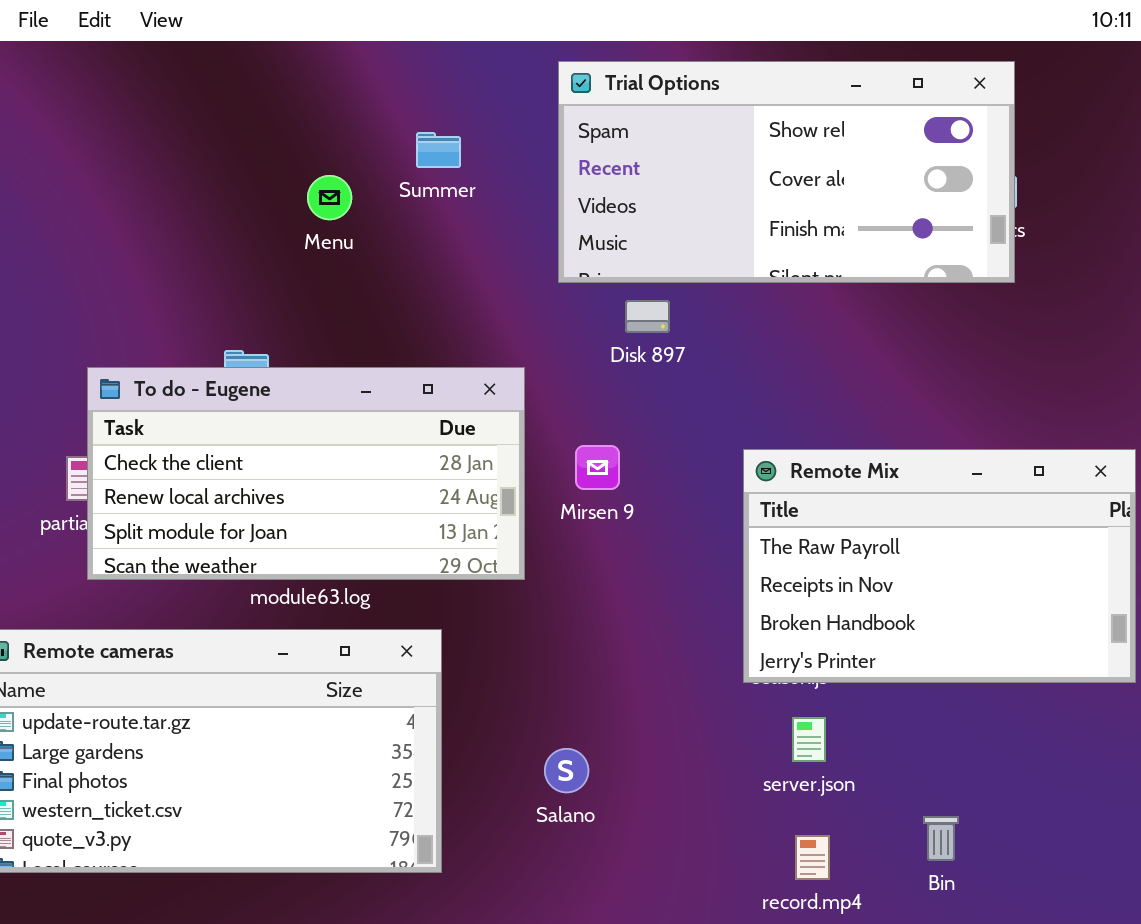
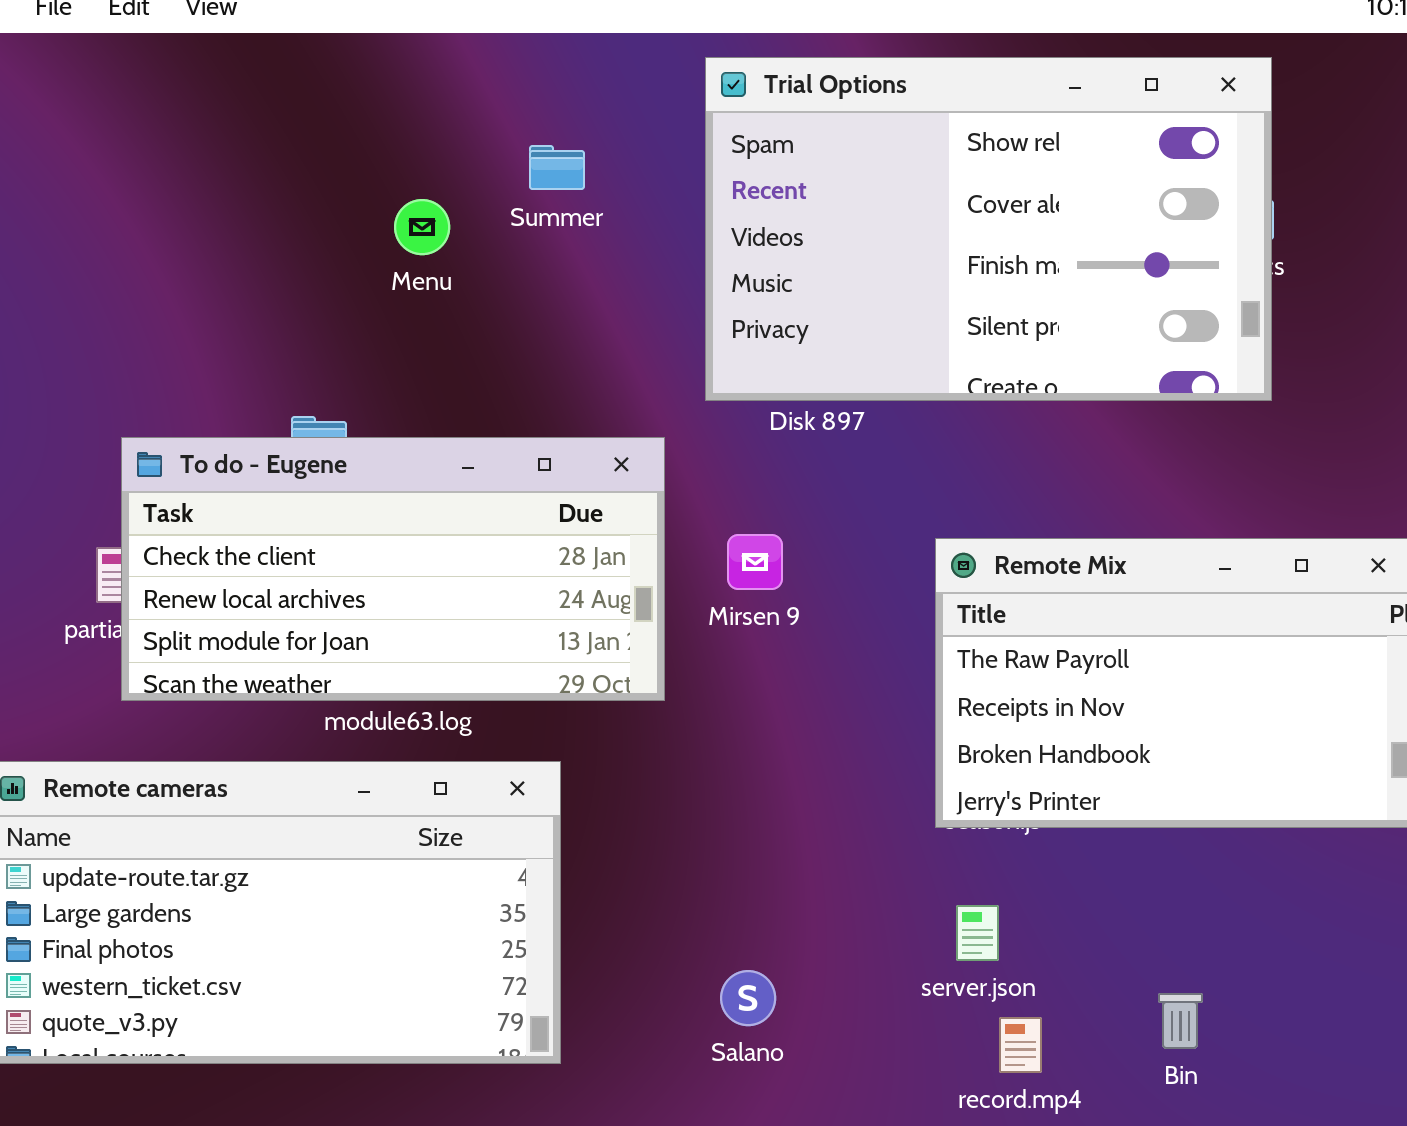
Trial Options: [558,61,1015,283] -> [705,57,1272,401], resized
server.json: [792,717,826,762] -> [956,905,999,961], moved
Salano: [544,748,589,793] -> [720,970,776,1026], moved

